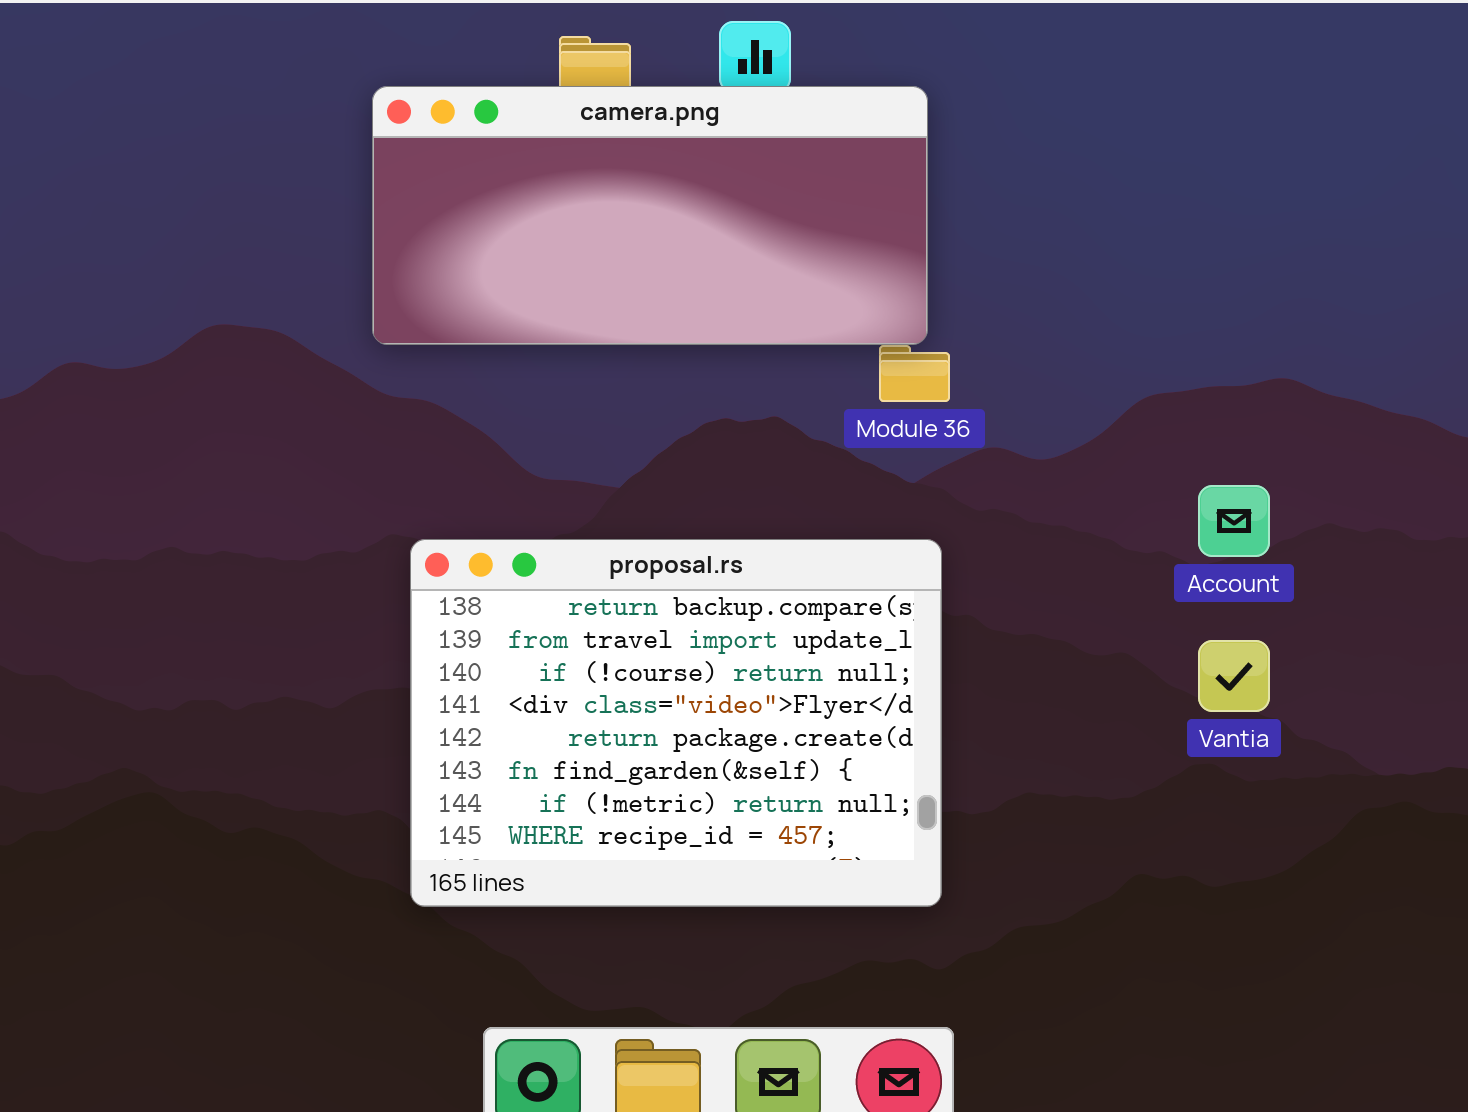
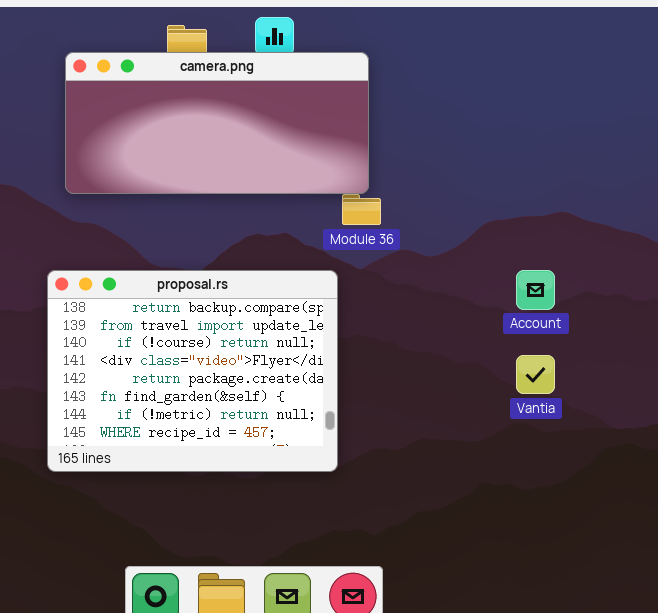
proposal.rs: [410,539,942,907] -> [47,270,338,472], moved

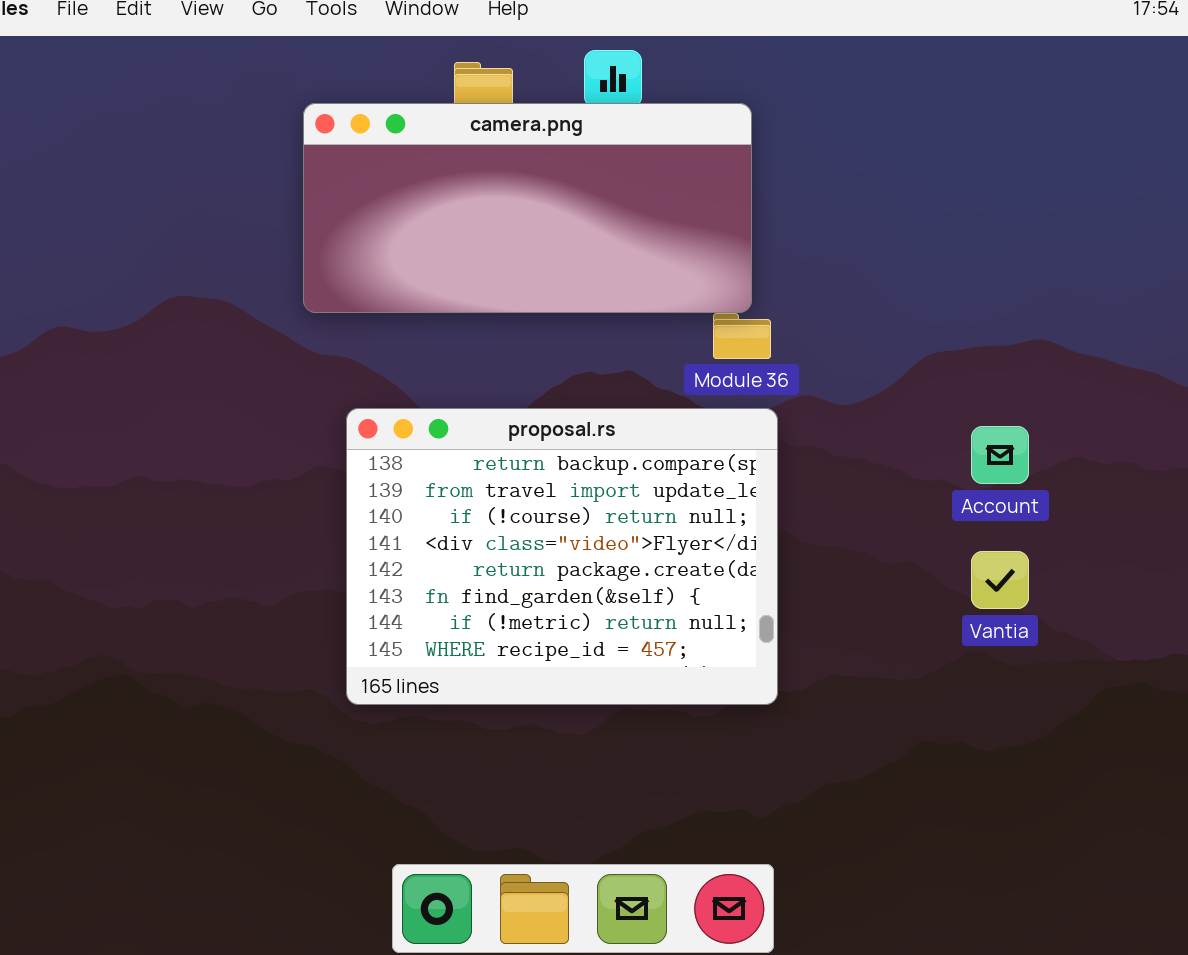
proposal.rs: [47,270,338,472] -> [346,408,778,705], moved

